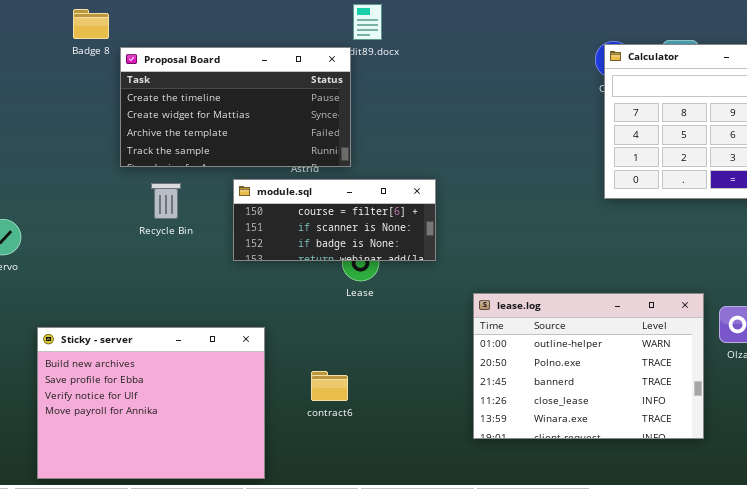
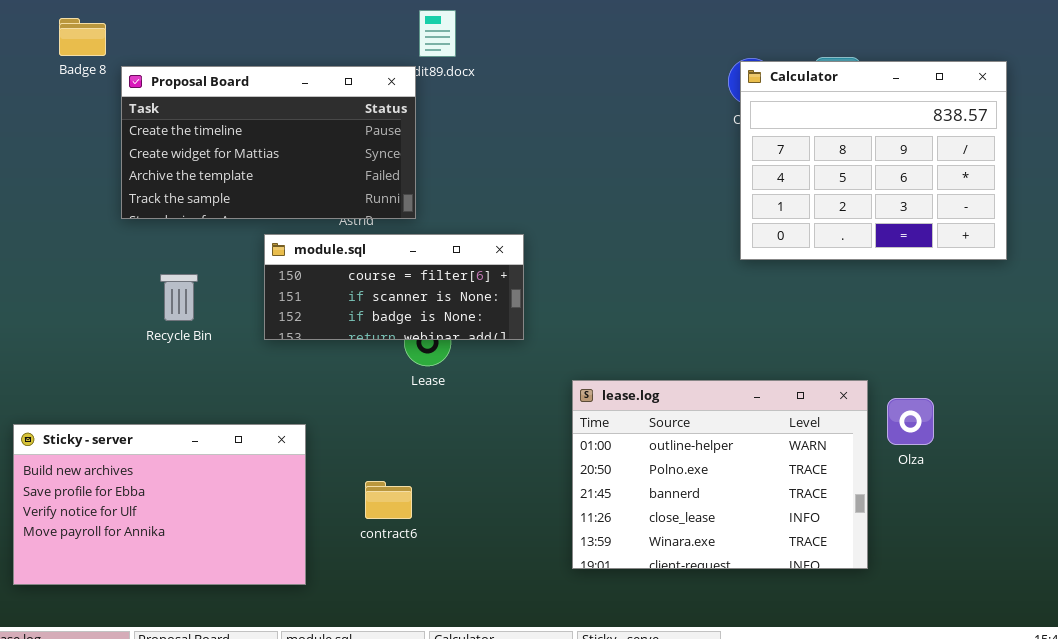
Recycle Bin: [151,183,181,219] -> [160,274,198,321], moved
Sticky - server: [37,327,265,479] -> [13,424,306,585], resized

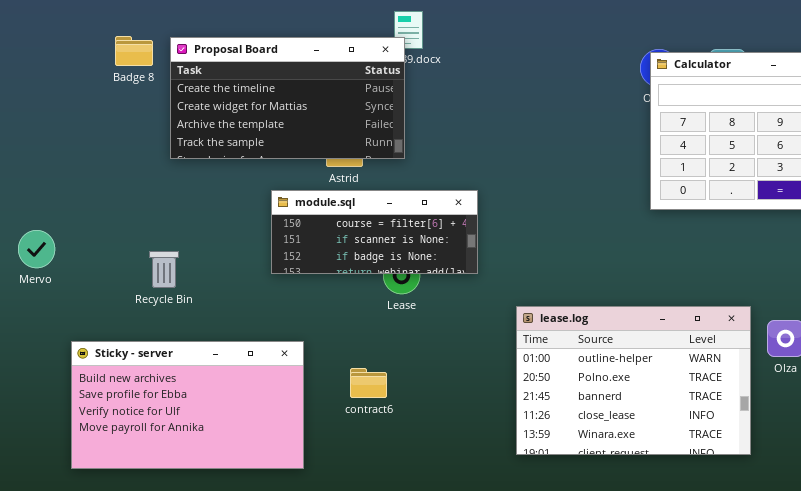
Badge 8: [59,18,106,56] -> [115,36,153,66], moved
Proposal Board: [121,66,416,219] -> [170,37,405,159], moved
Recycle Bin: [160,274,198,321] -> [149,251,179,288], moved
contract6: [365,481,412,519] -> [350,368,387,398], moved

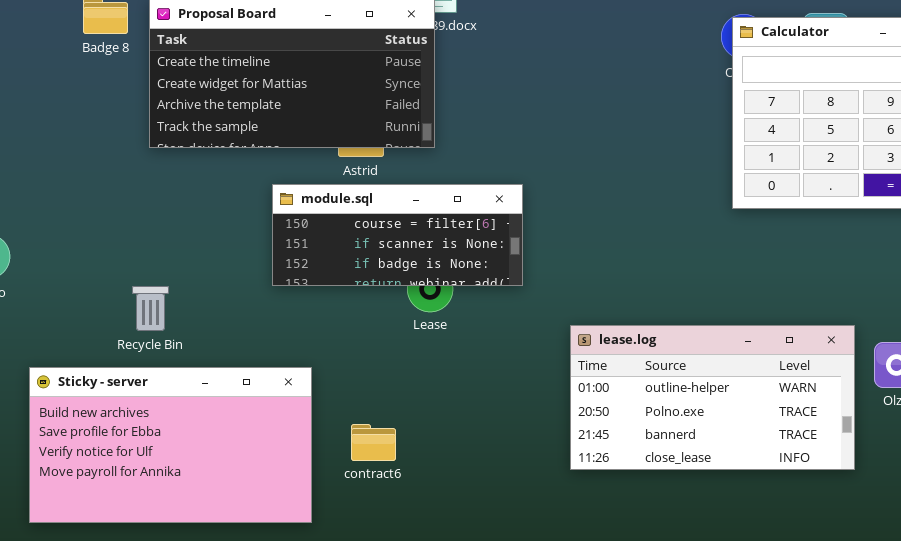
Recycle Bin: [149,251,179,288] -> [132,286,169,331], moved
lease.log: [516,306,751,455] -> [570,325,855,470], resized
contract6: [350,368,387,398] -> [351,424,396,461], moved

